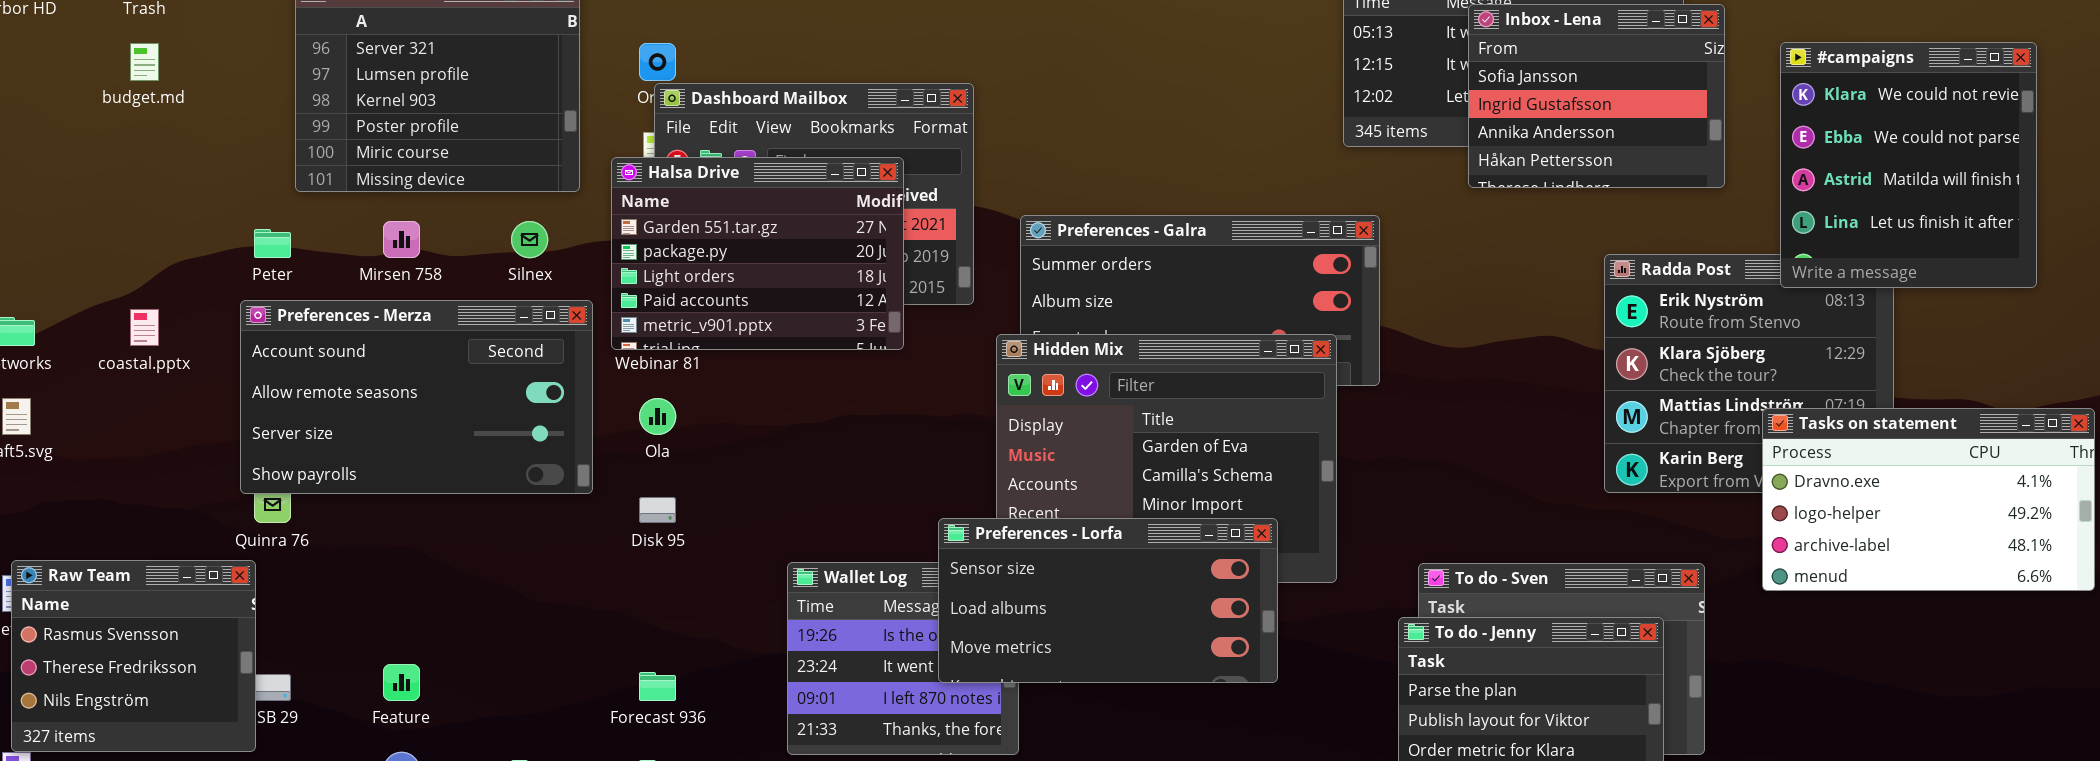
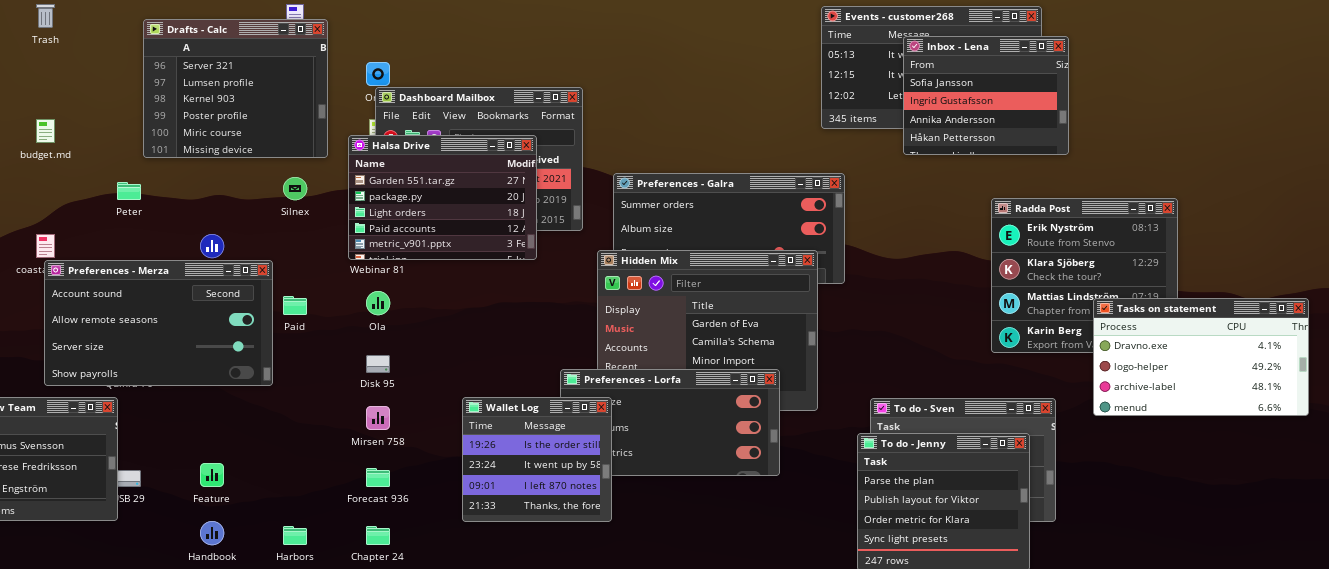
#campaigns: [1780,42,2037,288] -> none, closed
budget.md: [130,43,159,81] -> [36,119,55,143], moved
Mirsen 758: [383,221,420,258] -> [366,406,390,430], moved
Preferences - Merza: [240,300,593,494] -> [44,260,273,386], moved
Wallet Log: [787,562,1019,755] -> [462,397,612,522], raised

